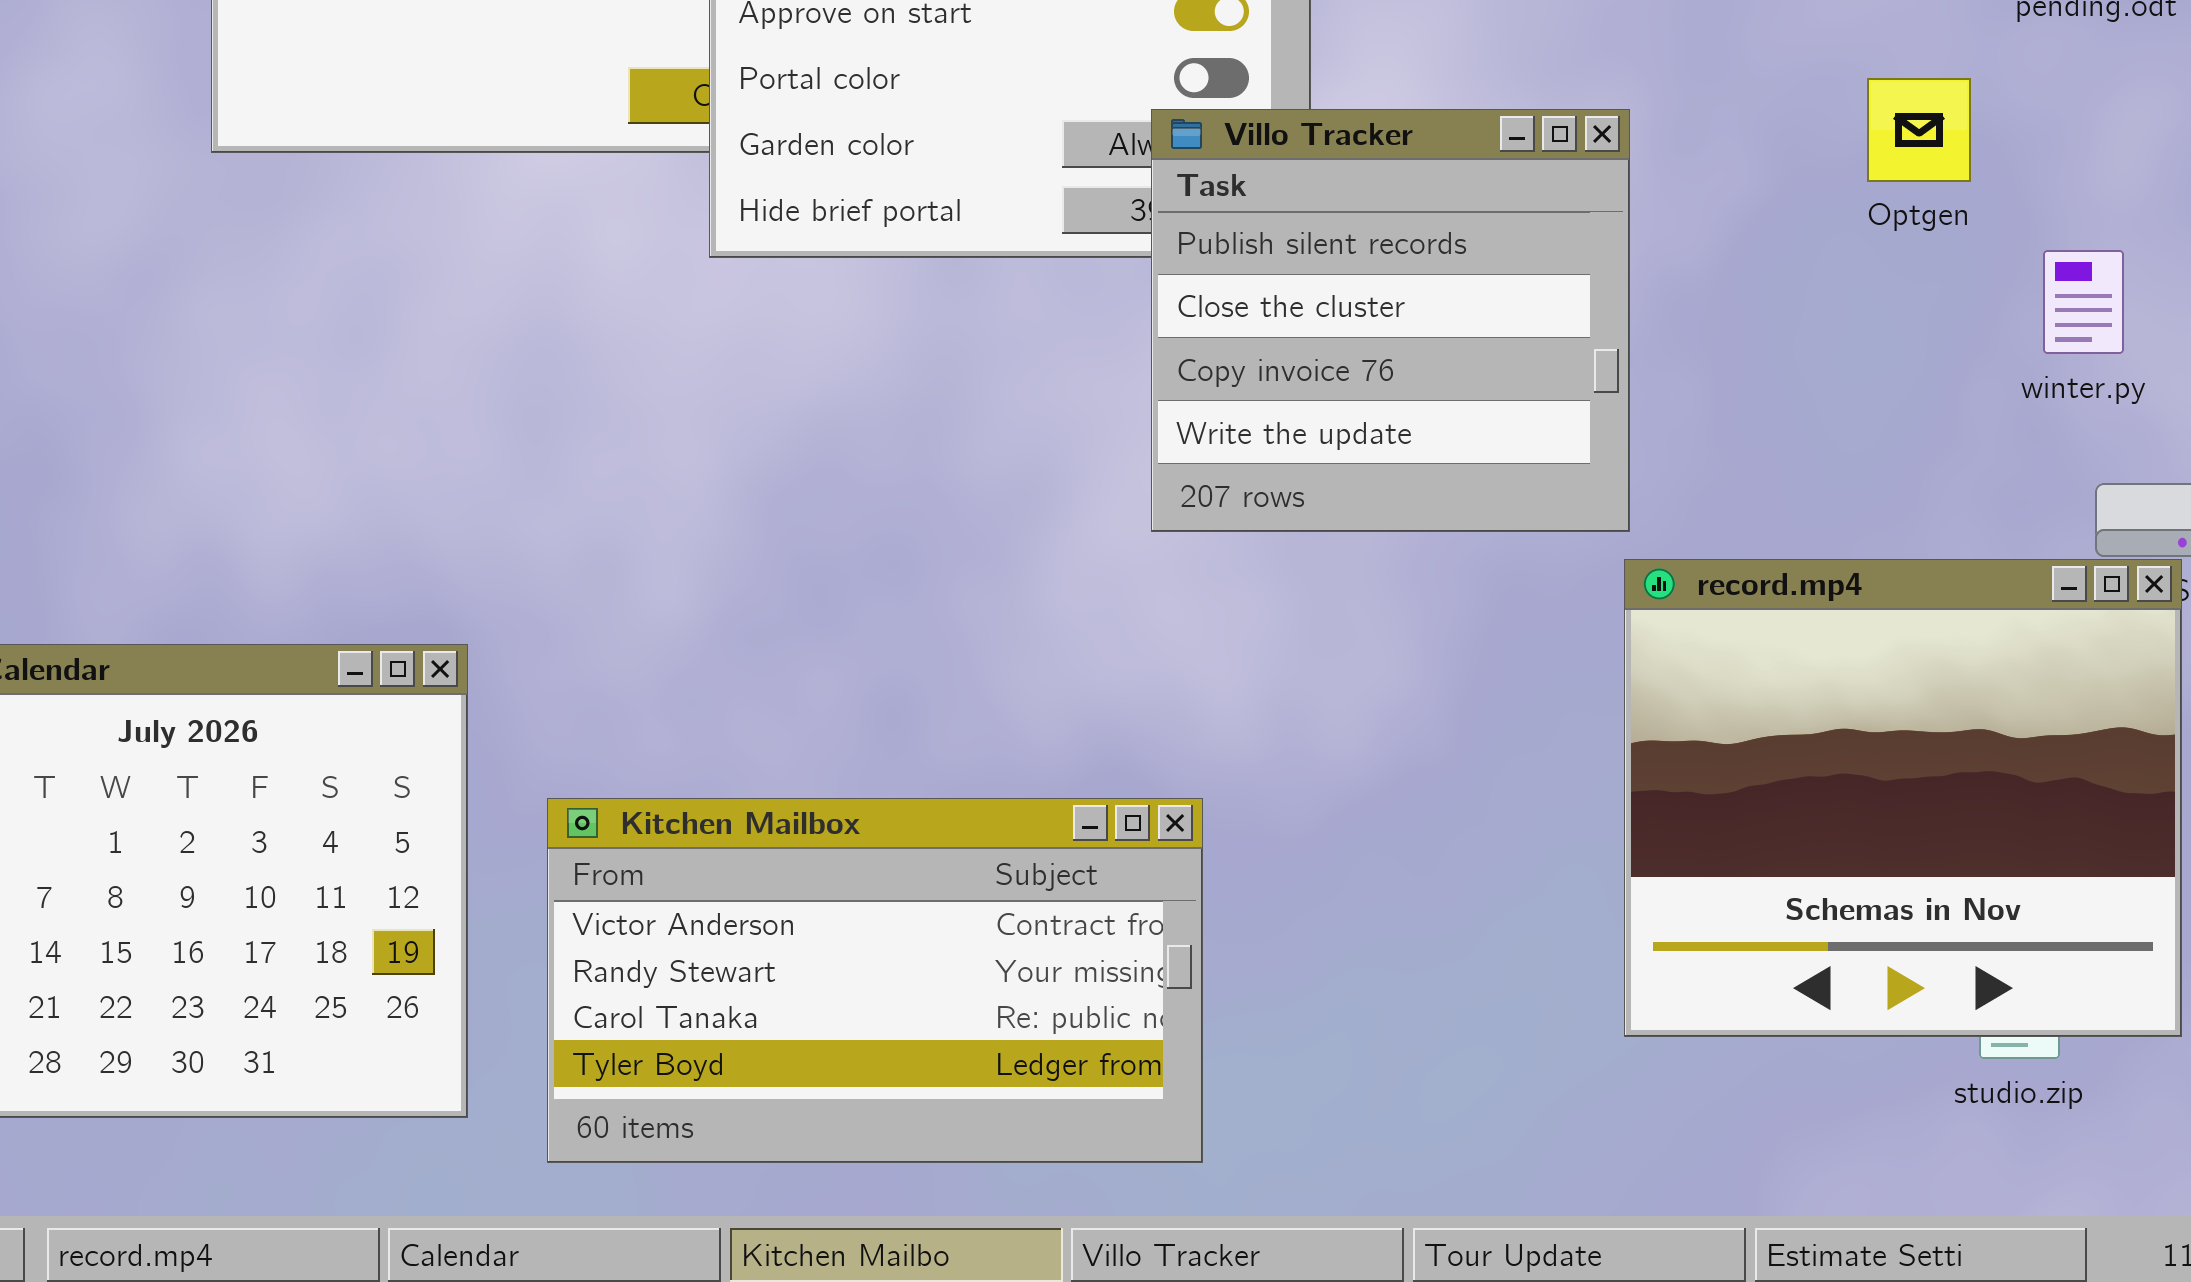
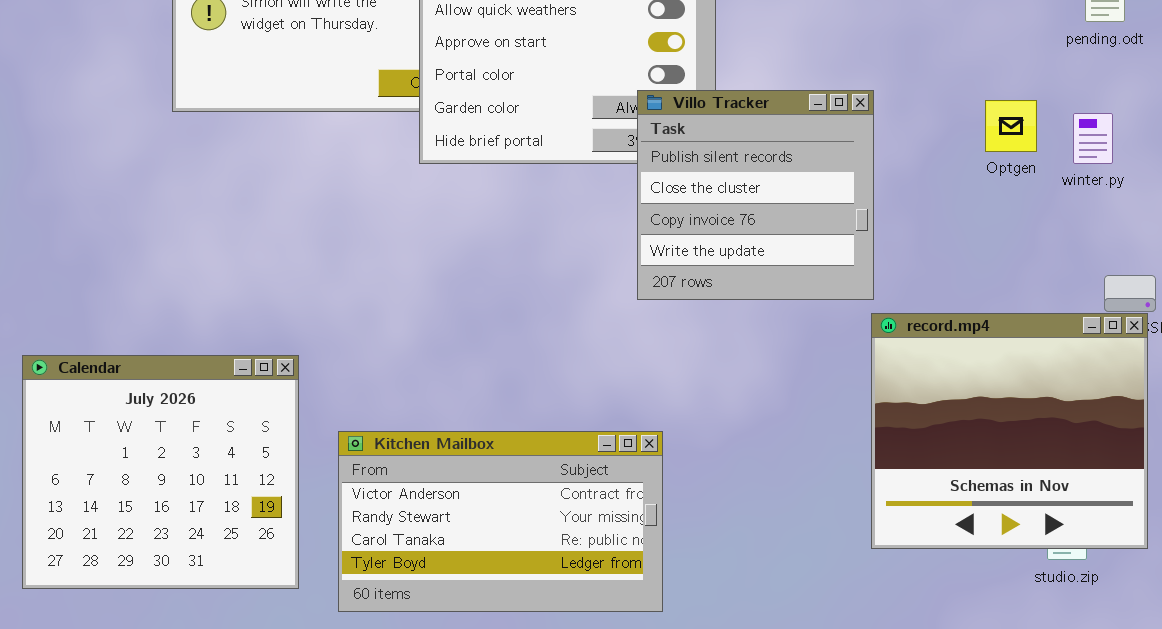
Optgen: [1867,78,1971,182] -> [985,100,1037,152], moved
winter.py: [2043,250,2124,354] -> [1073,113,1113,164], moved

